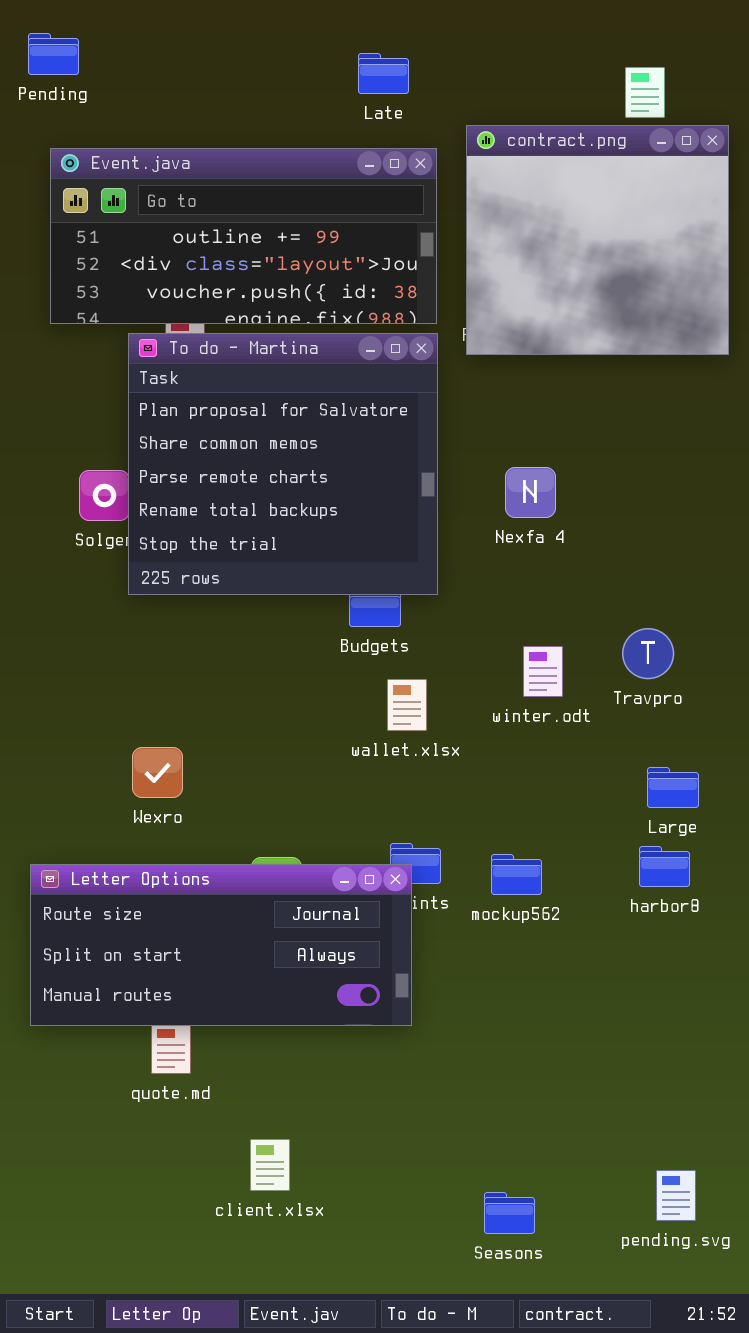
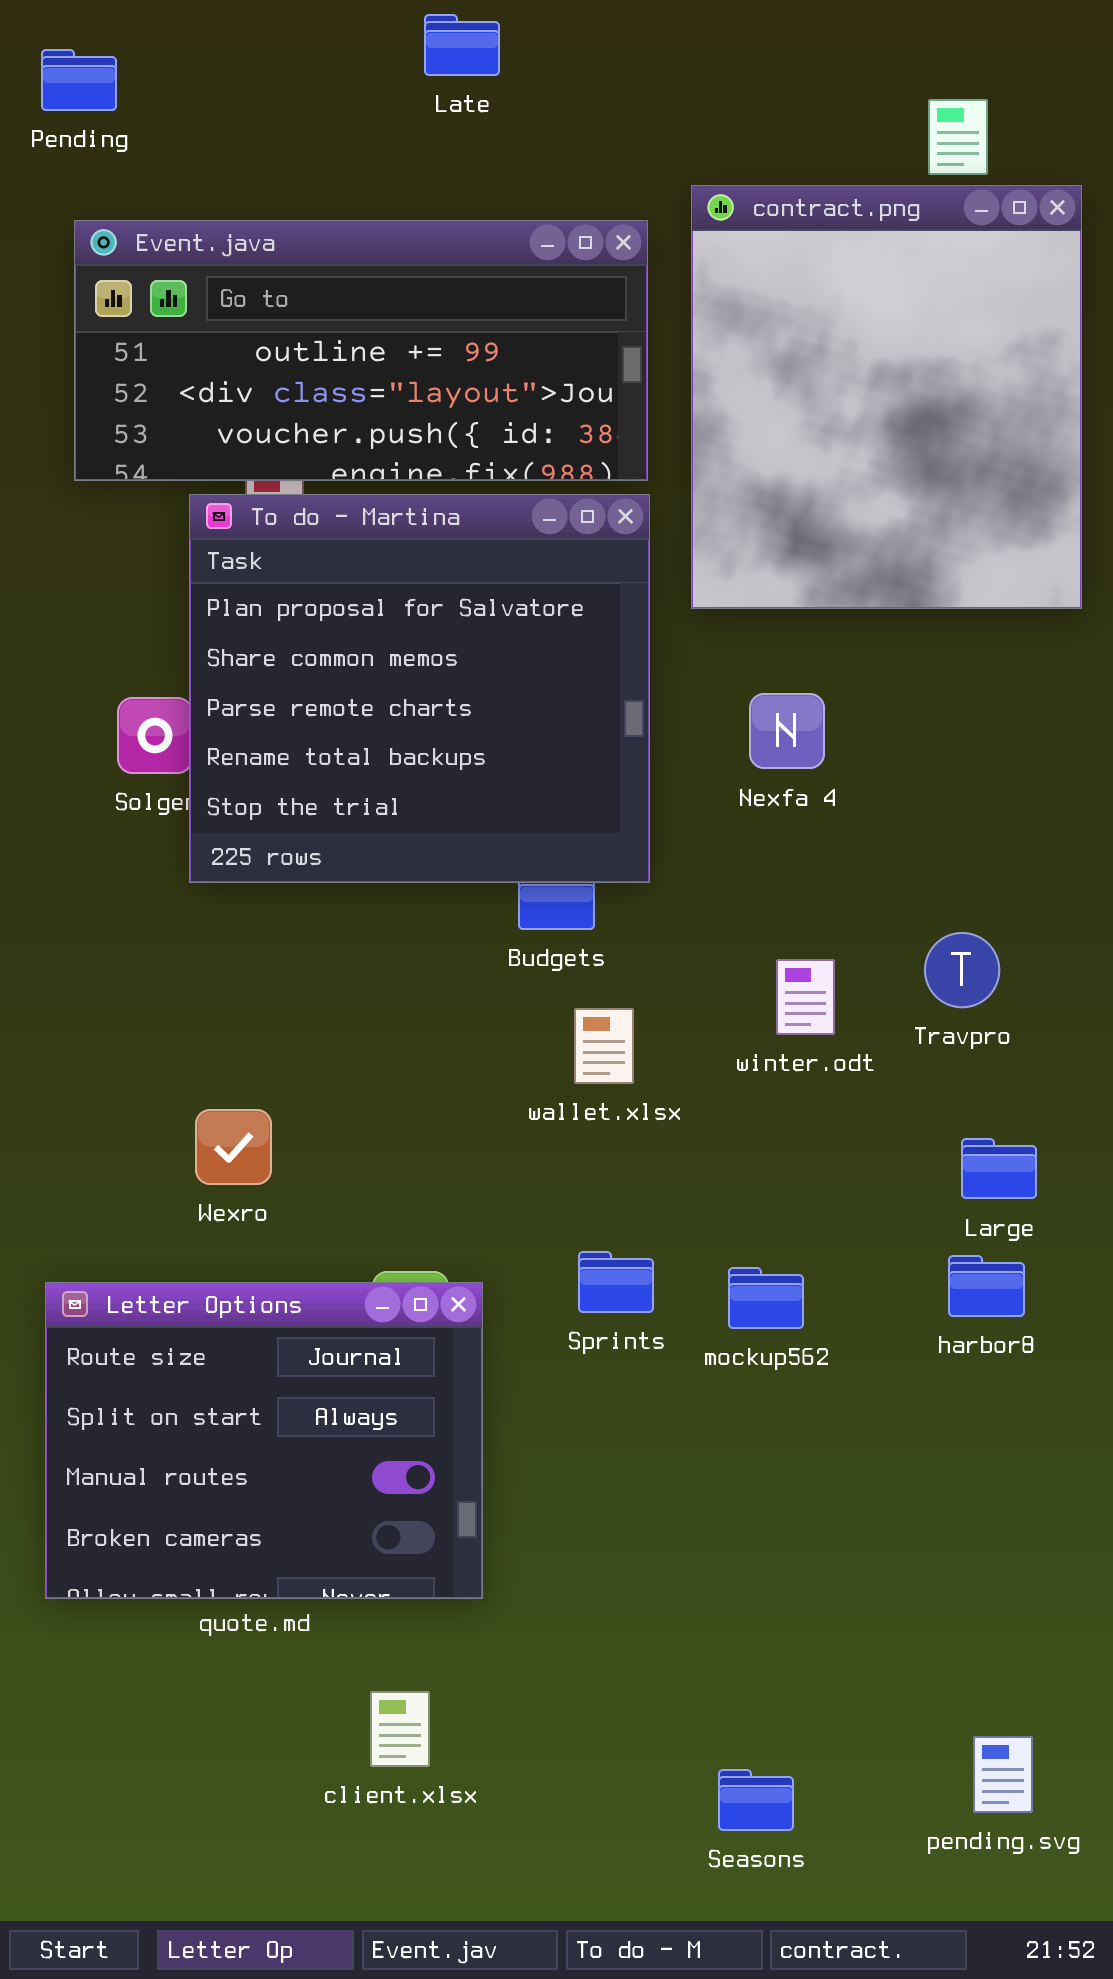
Late: [358,53,409,94] -> [424,14,500,76], moved
contract.png: [466,125,729,355] -> [691,185,1082,609], resized
Letter Options: [30,864,412,1026] -> [45,1282,483,1599], resized

